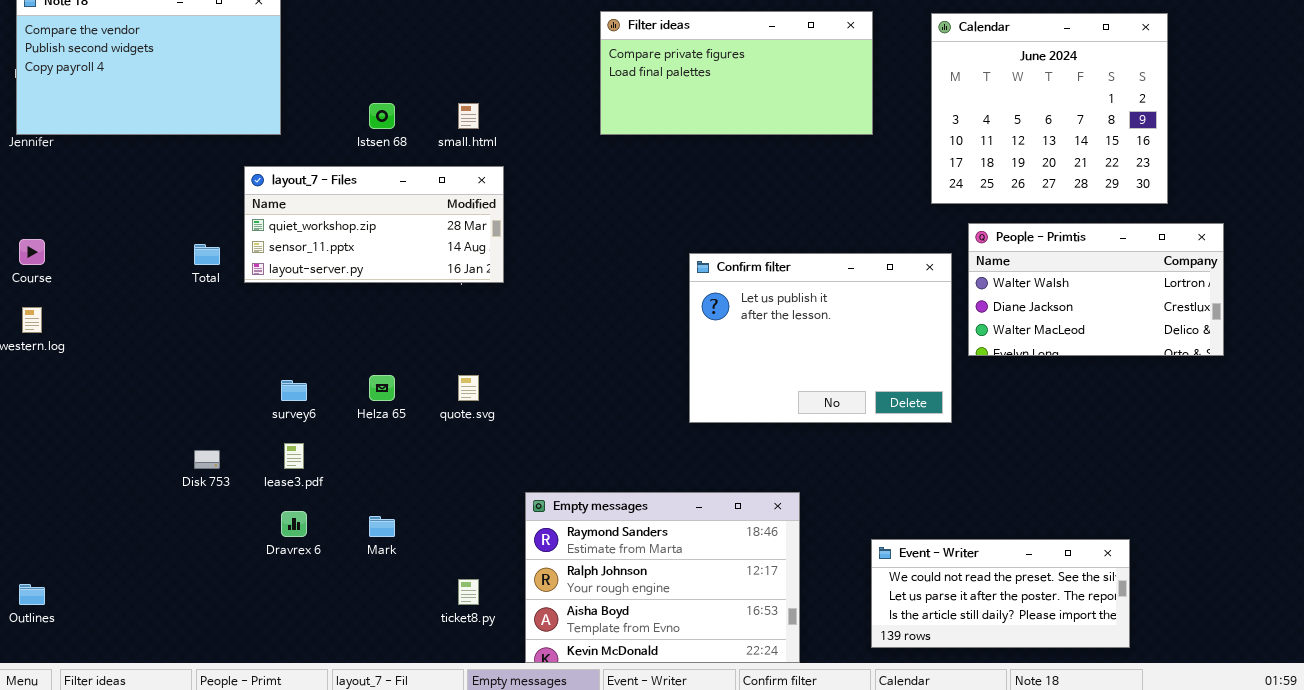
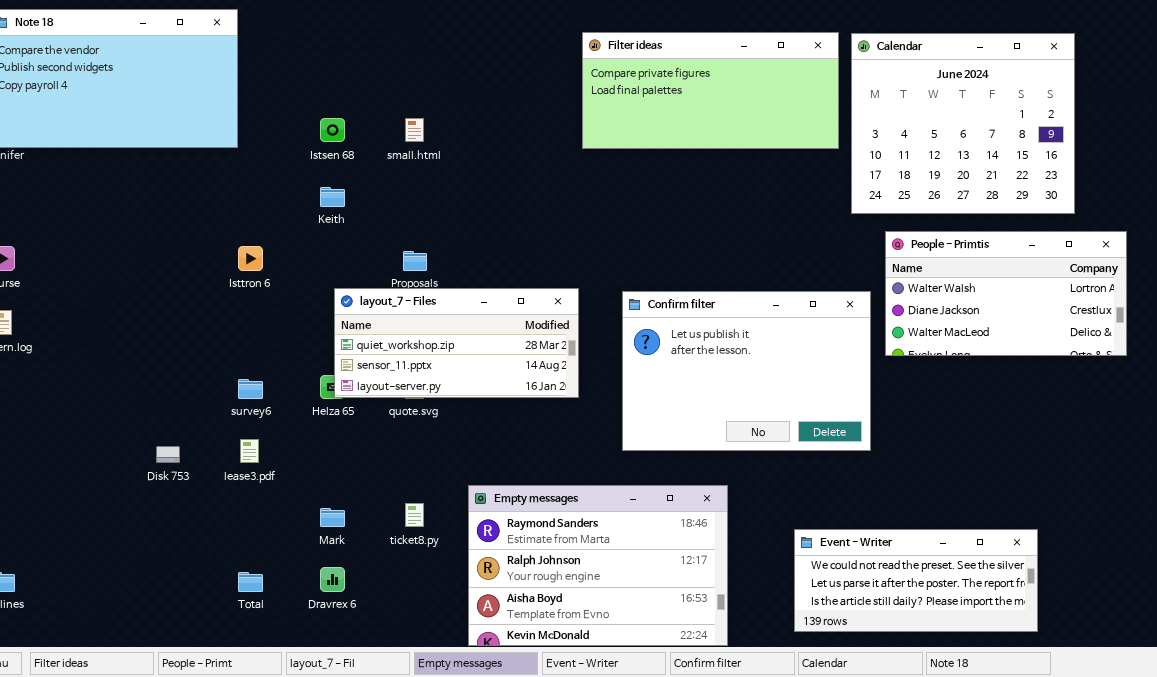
Filter ideas: [600,11,873,135] -> [582,32,839,149], moved
layout_7 - Files: [244,166,504,283] -> [334,288,579,398], moved
Total: [194,244,220,265] -> [238,572,263,592], moved
Confirm filter: [689,253,952,423] -> [622,291,871,451], moved
Dravrex 6: [281,511,307,537] -> [320,567,345,592], moved
ticket8.py: [458,579,479,605] -> [405,503,424,527], moved

